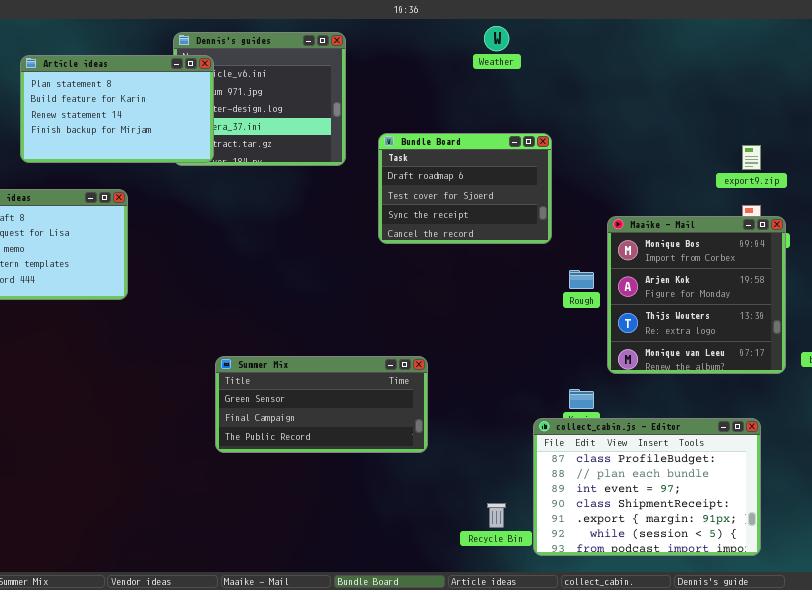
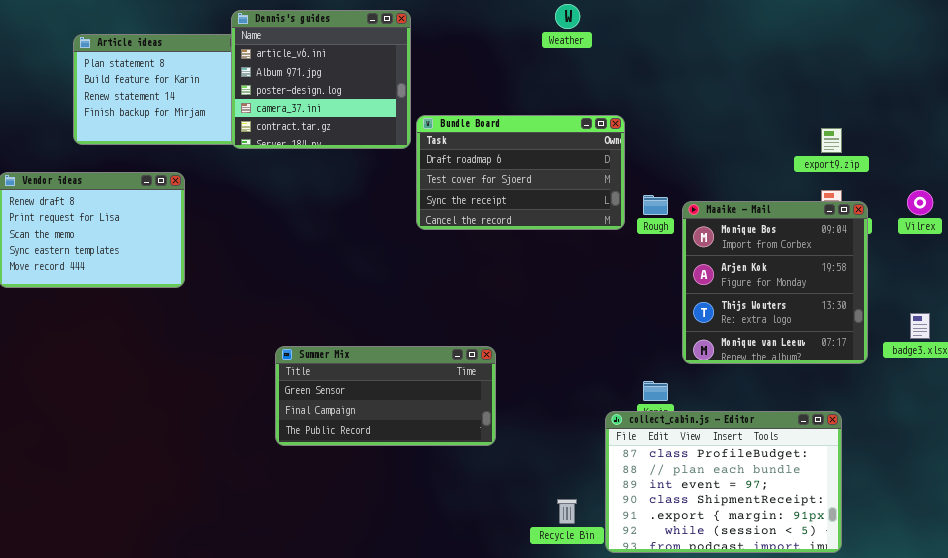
Dennis's guides: [173,32,346,166] -> [231,10,411,149], raised
Bundle Board: [378,133,552,244] -> [416,115,625,230], resized
Rough: [569,270,594,289] -> [643,195,668,215], moved

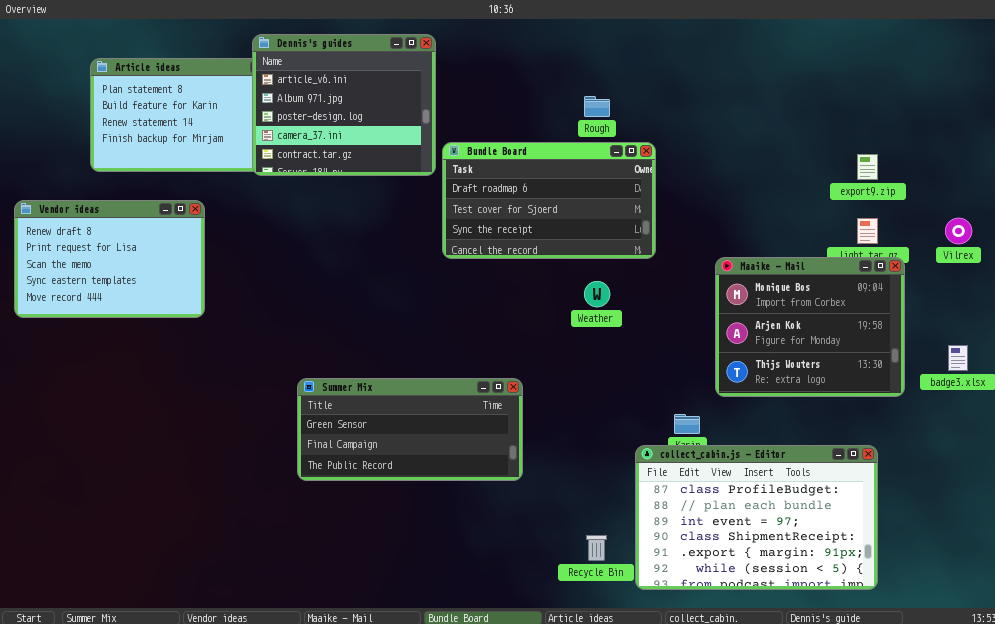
Weather: [555,4,580,29] -> [584,281,610,307], moved
Rough: [643,195,668,215] -> [584,96,610,117], moved
Maaike - Mail: [682,201,868,364] -> [715,257,905,397], resized

